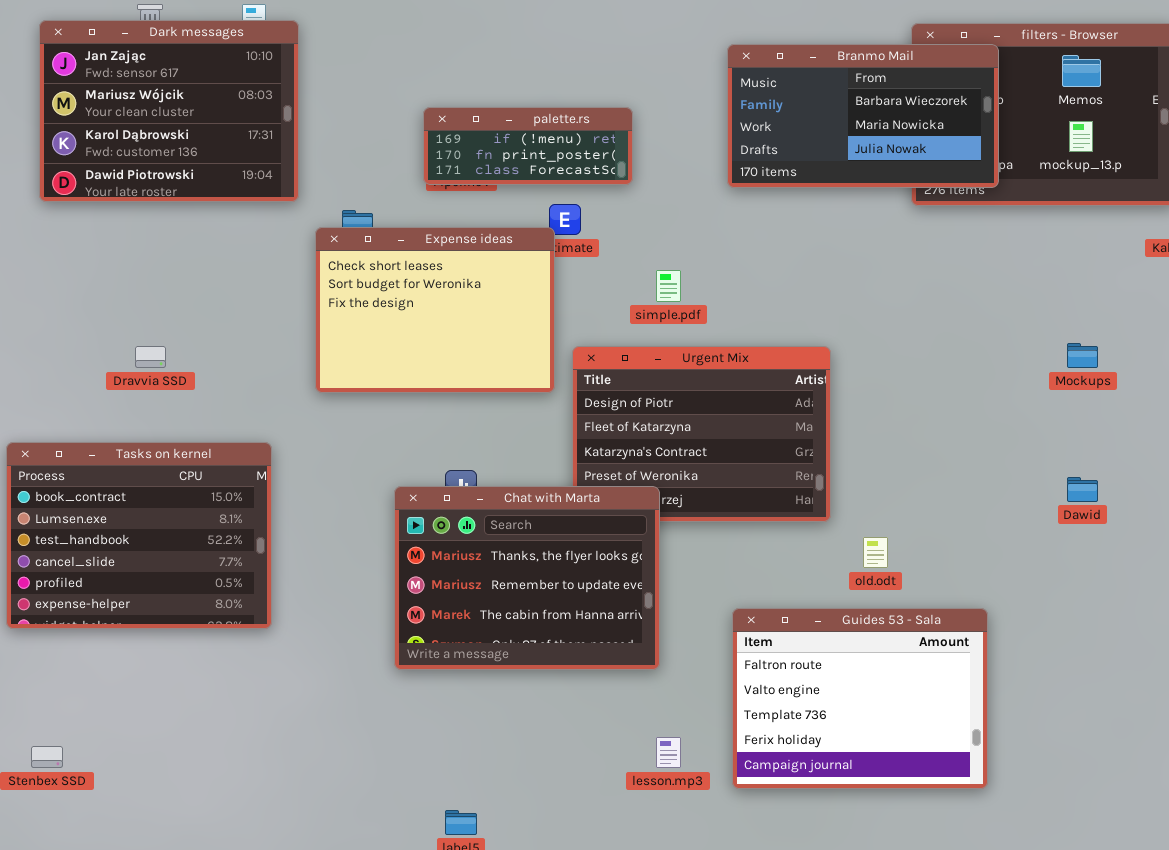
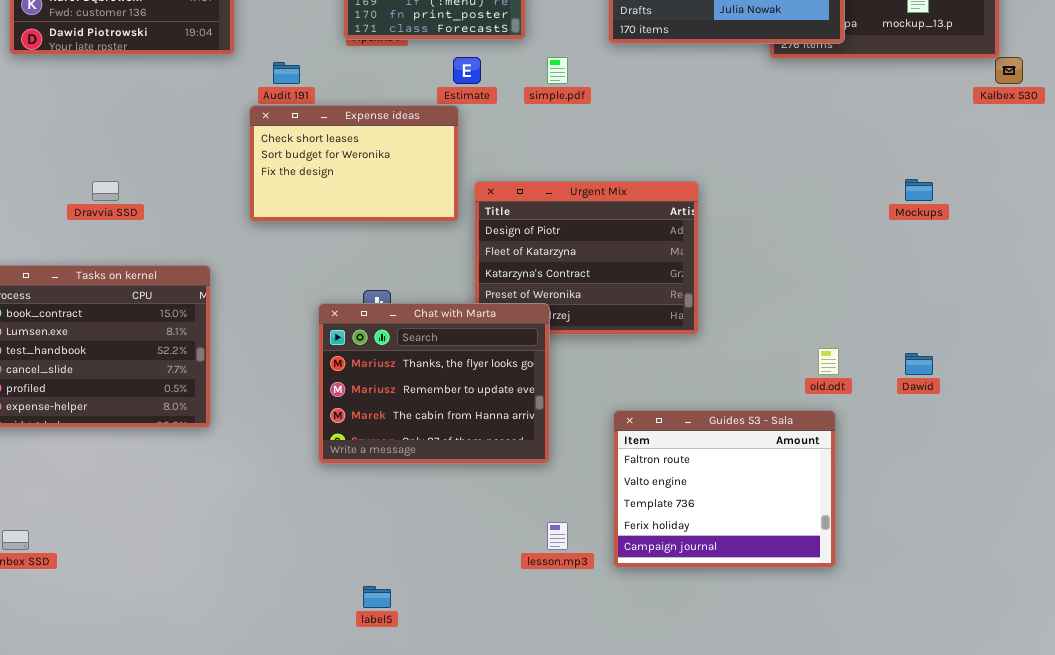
Expense ideas: [315,227,555,393] -> [249,105,459,222], resized
simple.pdf: [656,270,681,302] -> [547,57,568,84], moved
Dawid: [1067,477,1098,502] -> [905,353,933,375], moved
old.odt: [863,537,888,568] -> [818,348,839,375], moved

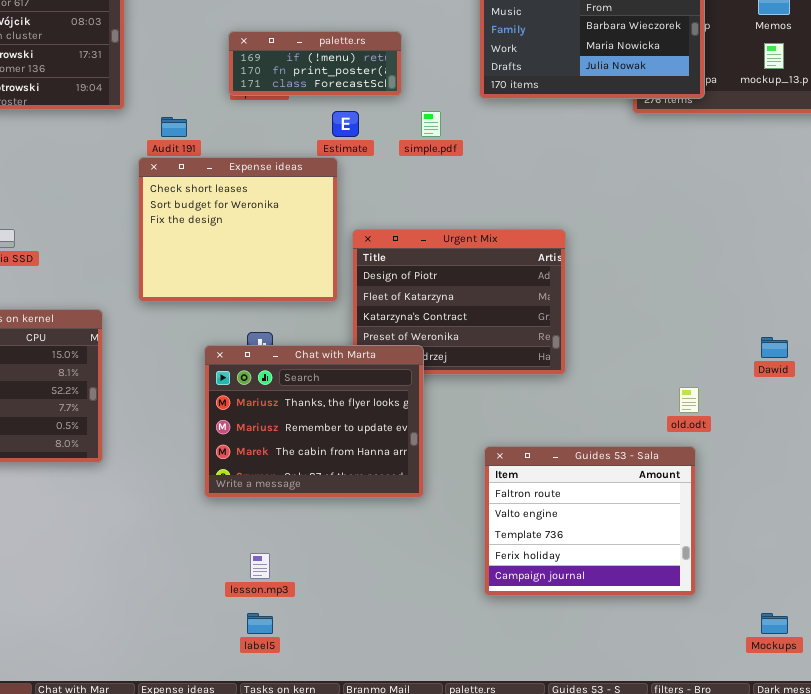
Expense ideas: [249,105,459,222] -> [138,157,338,302], resized
Mockups: [905,179,933,201] -> [761,613,788,634], moved
Dawid: [905,353,933,375] -> [761,337,788,358], moved
lesson.mp3: [547,522,568,550] -> [250,553,270,579], moved

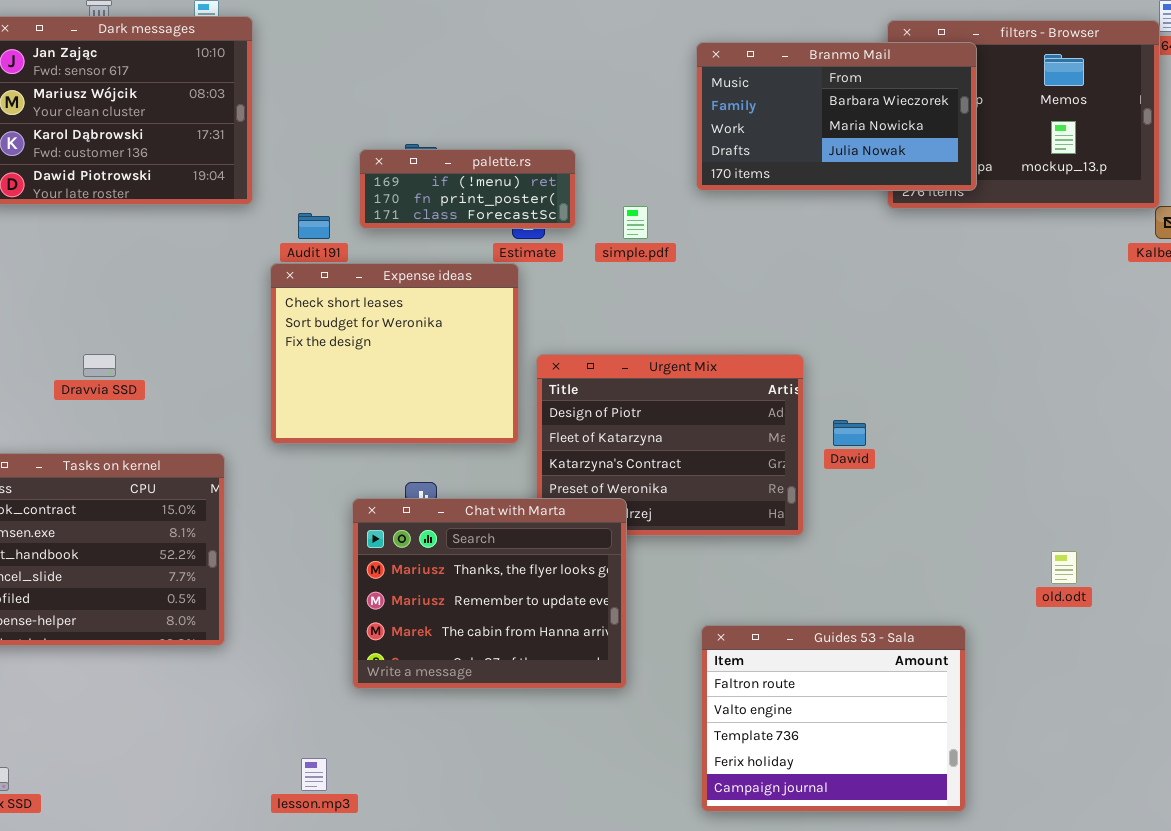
palette.rs: [228,31,402,96] -> [359,149,576,229], moved
Dawid: [761,337,788,358] -> [833,420,866,446], moved
old.odt: [679,387,699,413] -> [1051,551,1077,584], moved
lesson.mp3: [250,553,270,579] -> [301,758,327,791], moved

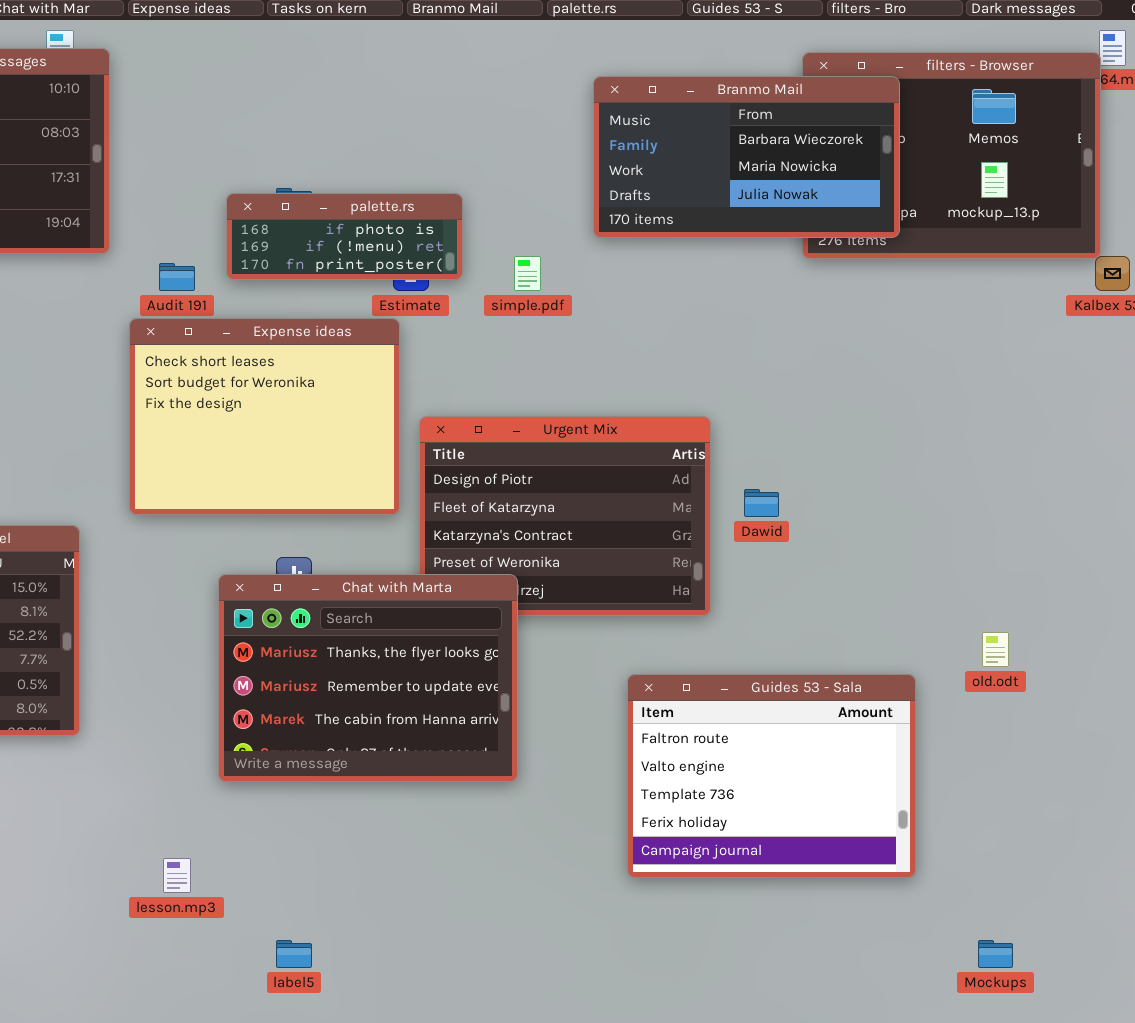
palette.rs: [359,149,576,229] -> [226,193,463,280], scrolled up 1 row
Guides 53 - Sala: [701,625,966,812] -> [627,674,916,878], moved

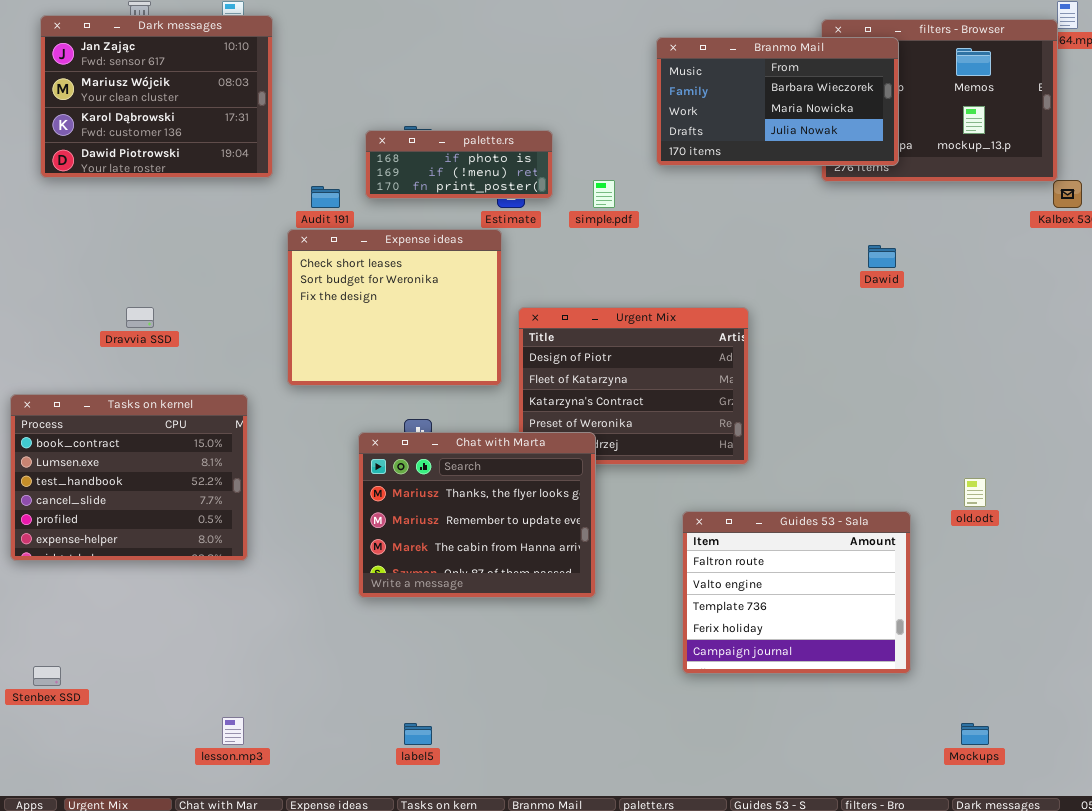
Dawid: [744,489,779,517] -> [868,245,896,268], moved
lesson.mp3: [163,858,191,893] -> [222,717,244,745], moved

